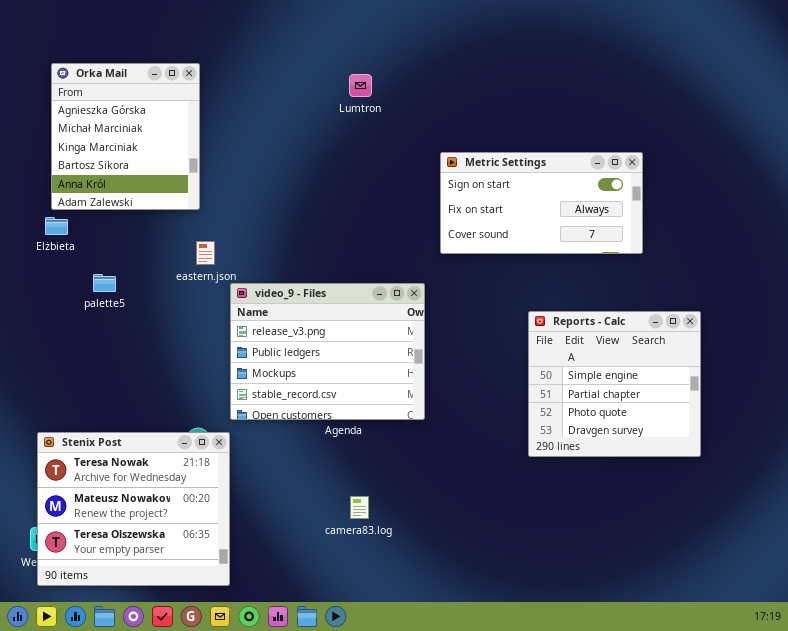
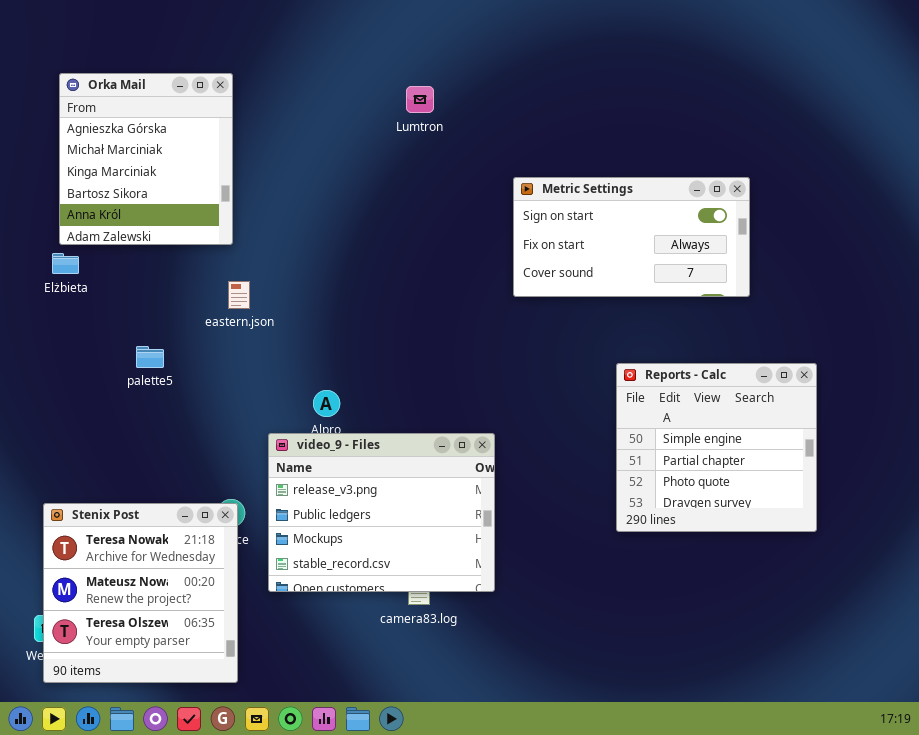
palette5: [93,274,116,292] -> [136,346,164,368], moved
video_9 - Files: [230,283,425,420] -> [268,433,495,592], moved
Stenix Post: [37,432,230,586] -> [43,503,238,683], resized

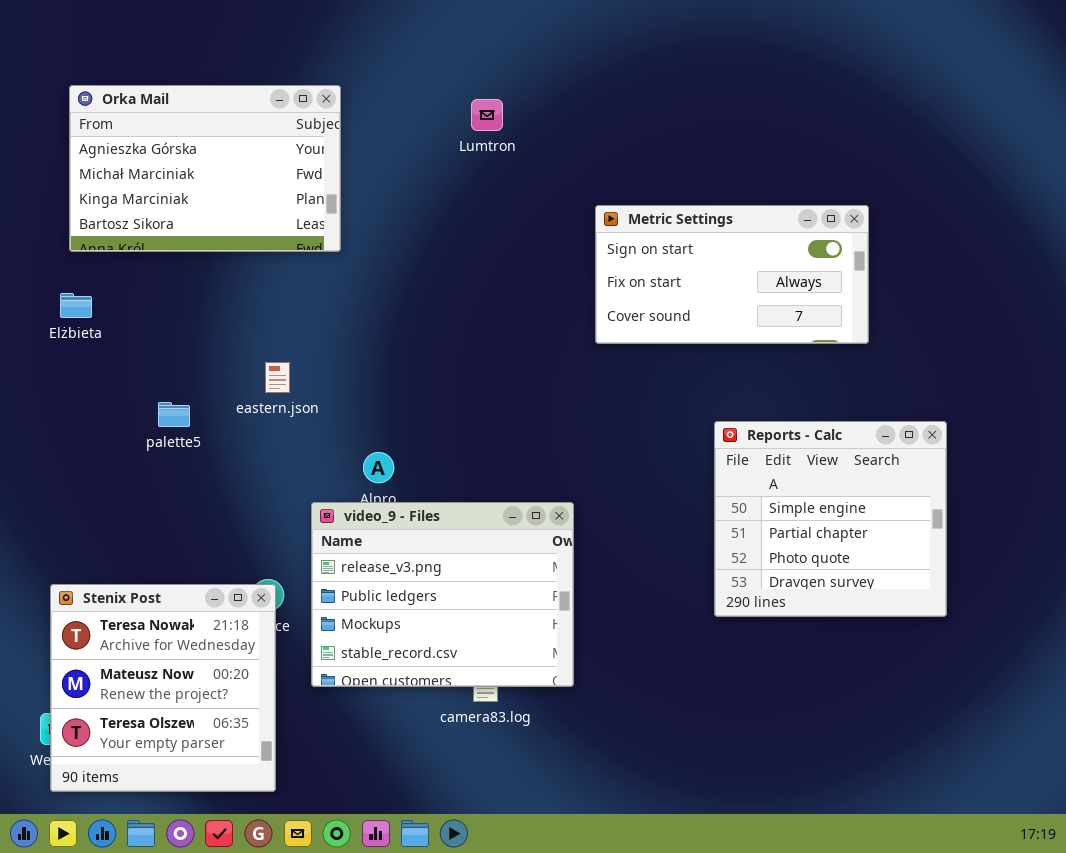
Orka Mail: [59,73,233,245] -> [69,85,341,252], resized
eastern.json: [228,281,250,309] -> [265,362,290,393], moved

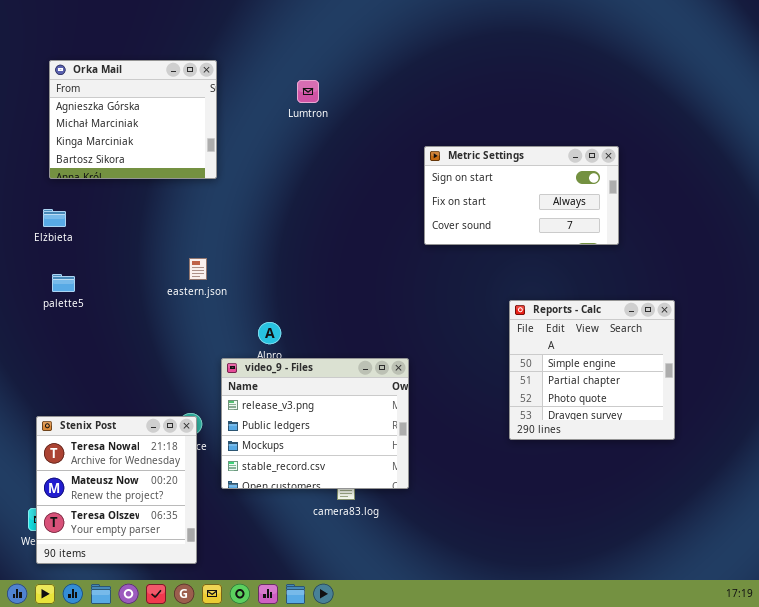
Orka Mail: [69,85,341,252] -> [49,60,217,179], resized
Lumtron: [471,99,503,131] -> [297,80,319,103], moved
palette5: [158,402,190,427] -> [52,274,75,292], moved

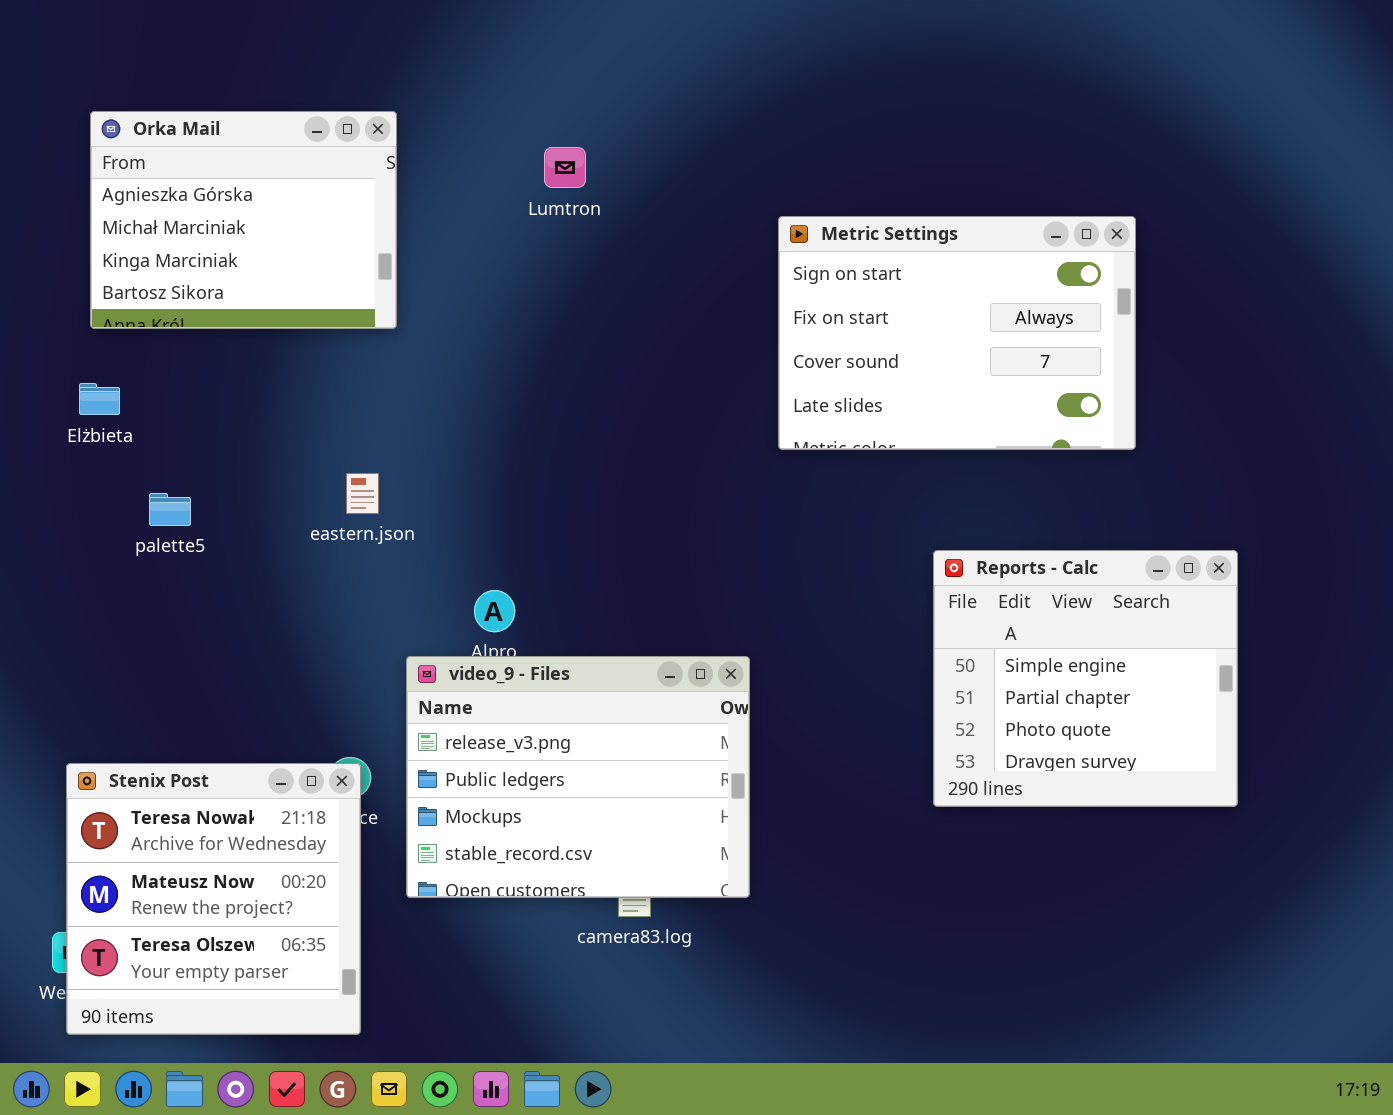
Metric Settings: [424,146,619,245] -> [778,216,1136,450], resized
palette5: [52,274,75,292] -> [149,493,191,526], moved

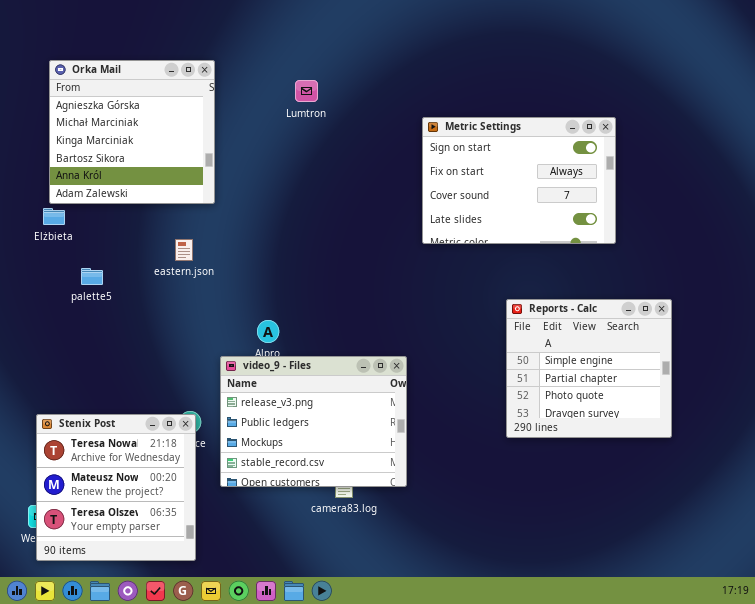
Orka Mail: [90,111,397,329] -> [49,60,215,204], resized
eastern.json: [346,473,379,514] -> [175,239,193,261], moved

